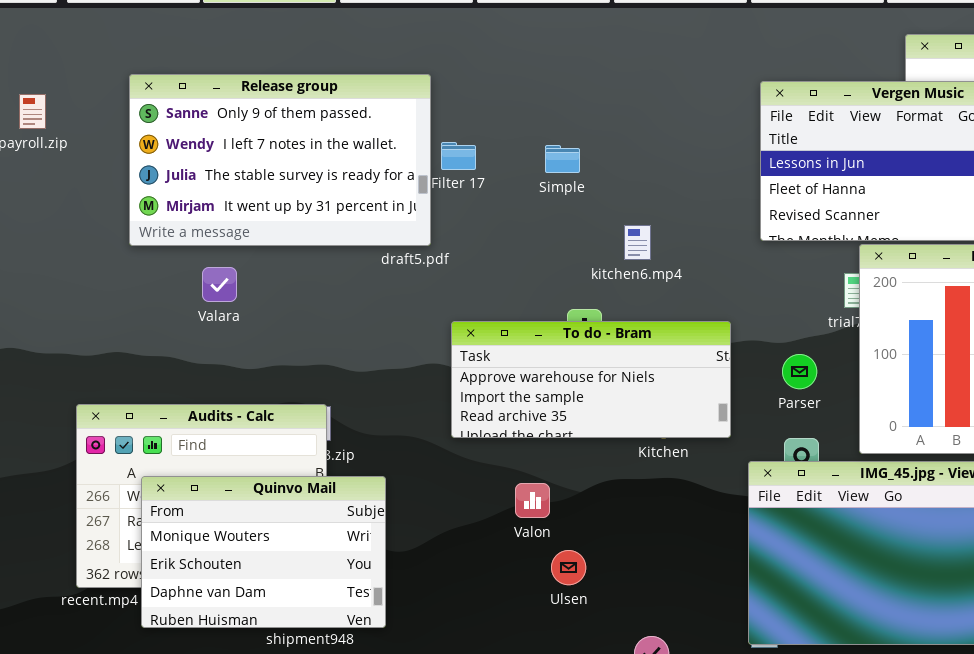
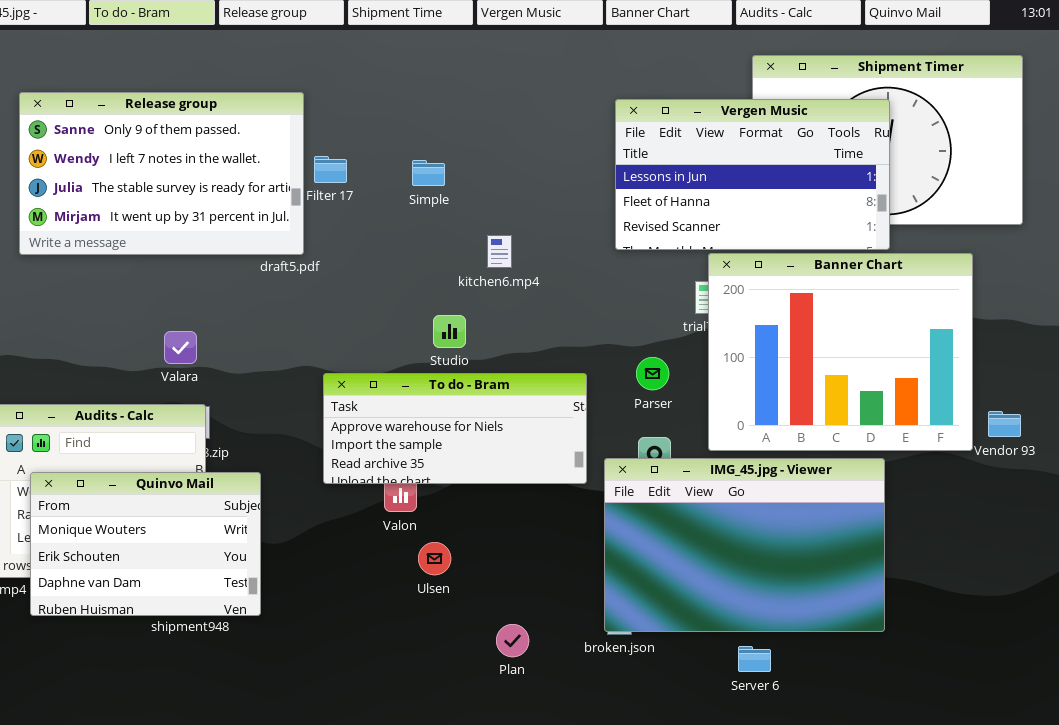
Valara: [202,267,237,302] -> [164,331,197,364], moved
To do - Bram: [451,321,731,438] -> [323,373,587,484], moved

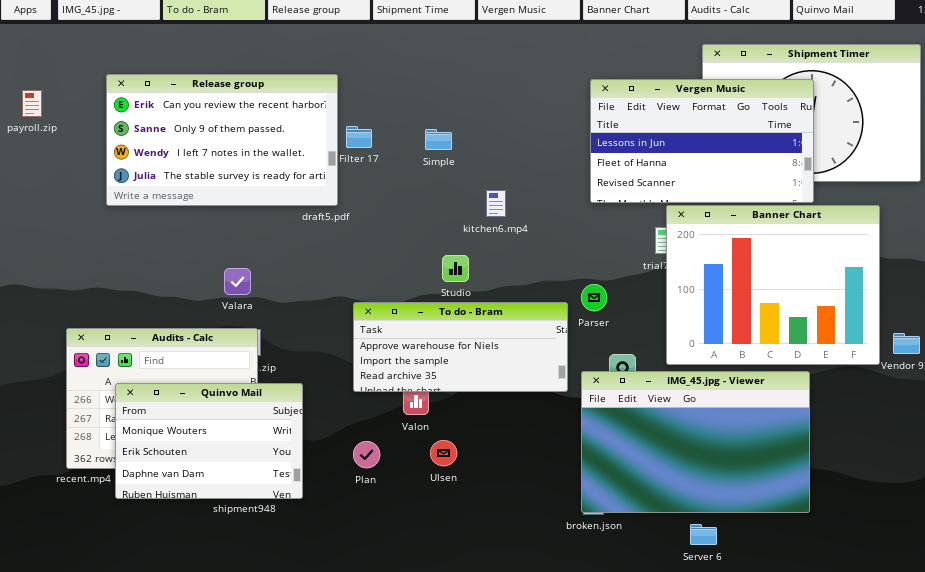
Release group: [19,92,304,255] -> [106,74,338,206], scrolled up 1 row
Parser: [636,357,669,390] -> [581,284,607,311], moved
Plan: [496,624,529,657] -> [353,441,380,468], moved

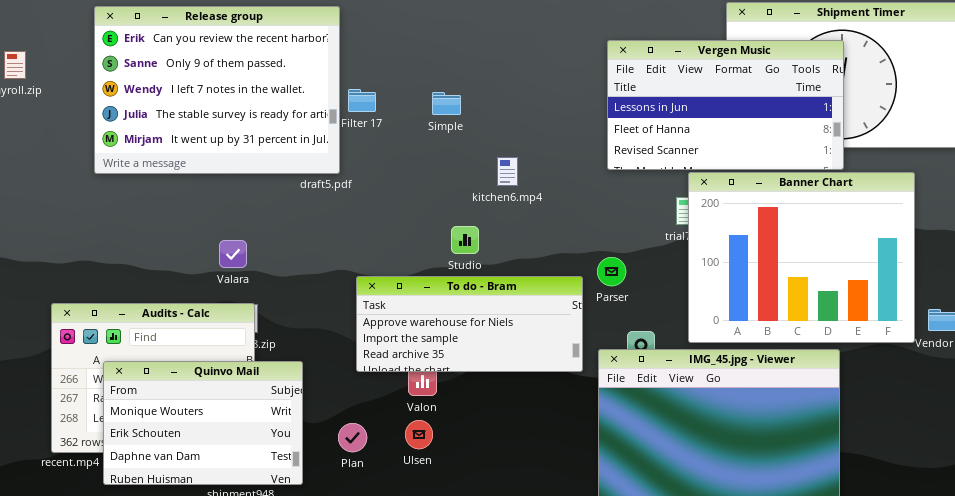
Release group: [106,74,338,206] -> [94,6,340,174], resized
Ulsen: [430,440,457,466] -> [405,420,433,449], moved
Plan: [353,441,380,468] -> [338,423,367,452], moved

